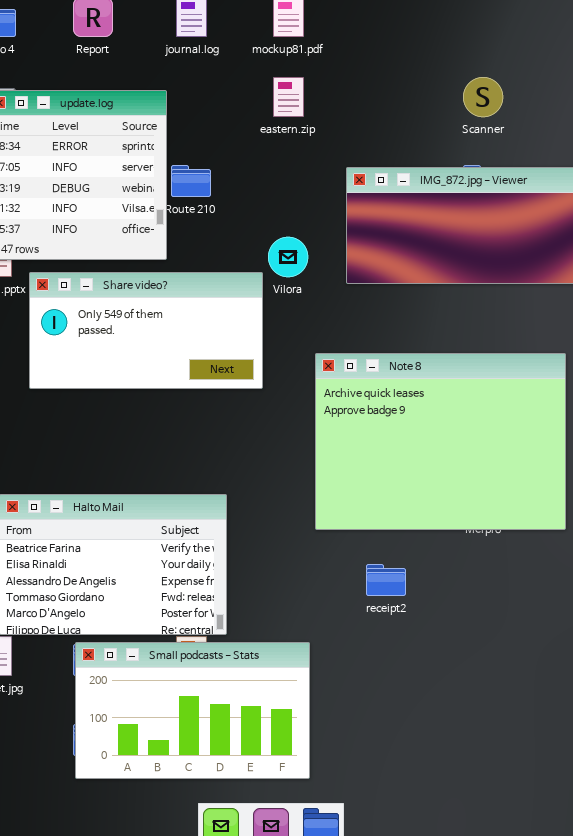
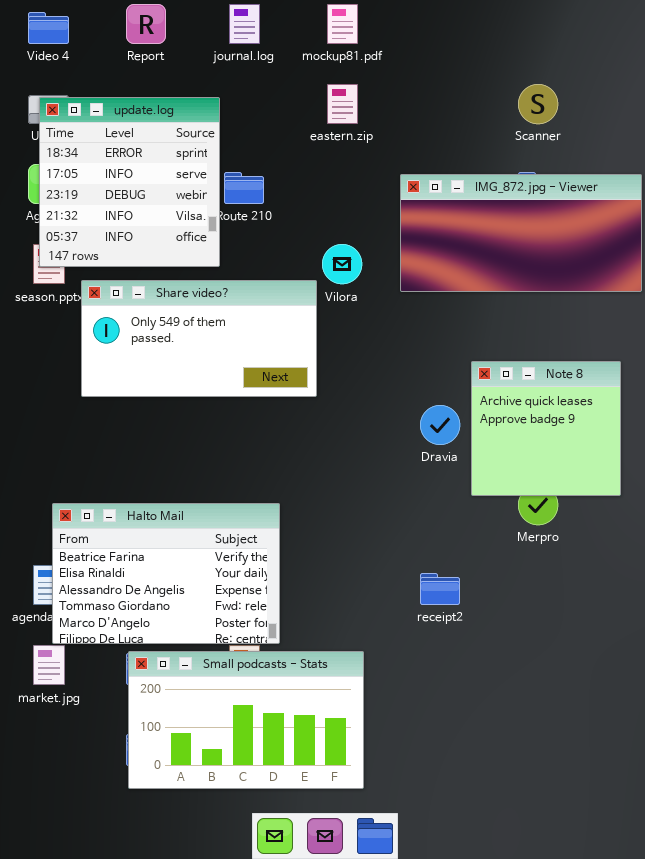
Note 8: [315,353,566,530] -> [471,361,621,496], resized

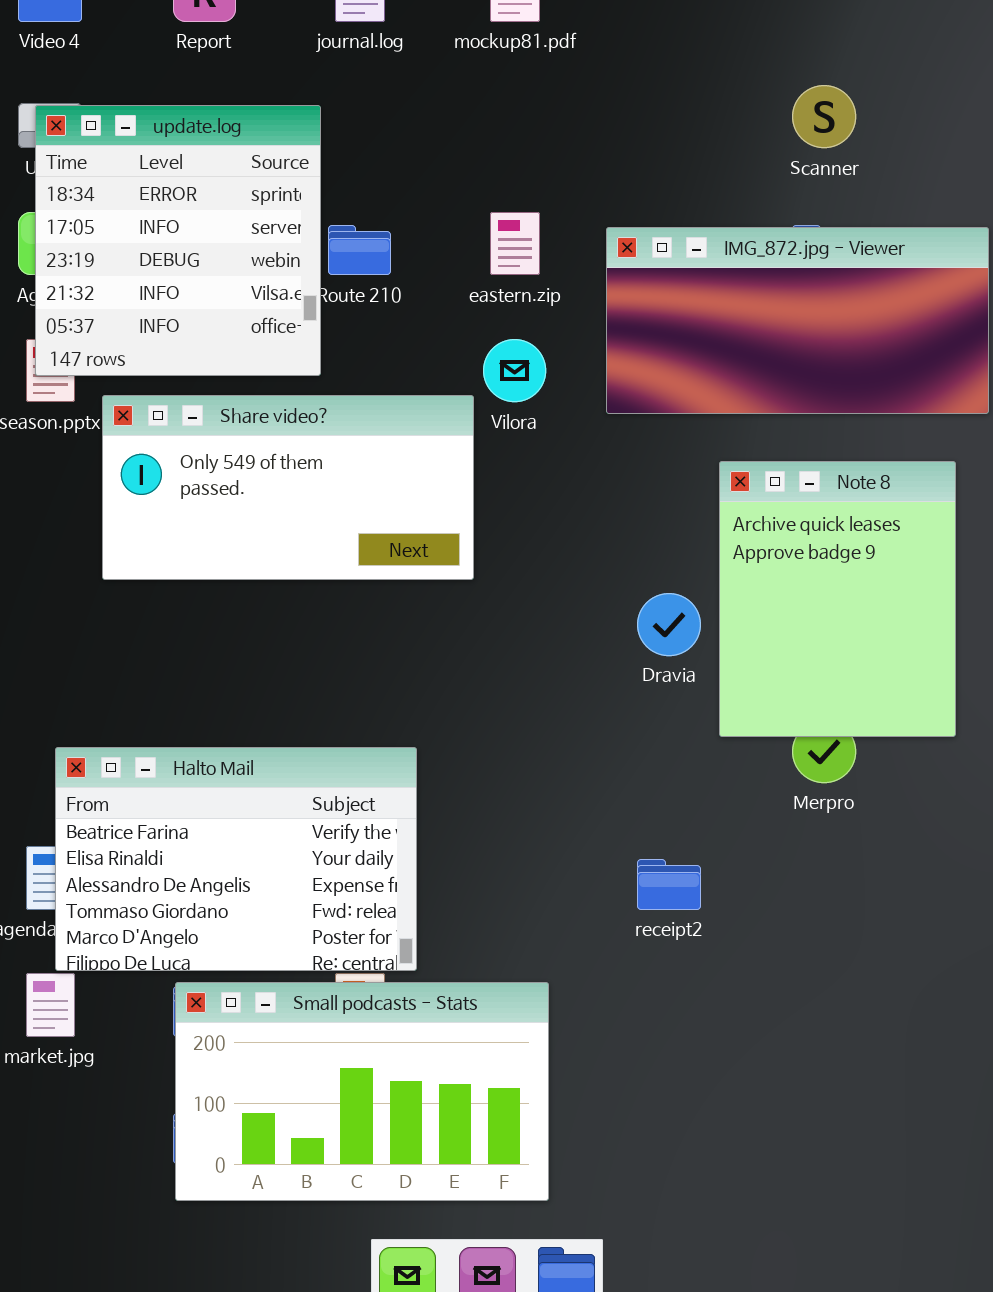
eastern.zip: [327,84,358,124] -> [490,212,540,275], moved
Note 8: [471,361,621,496] -> [719,461,956,737], resized

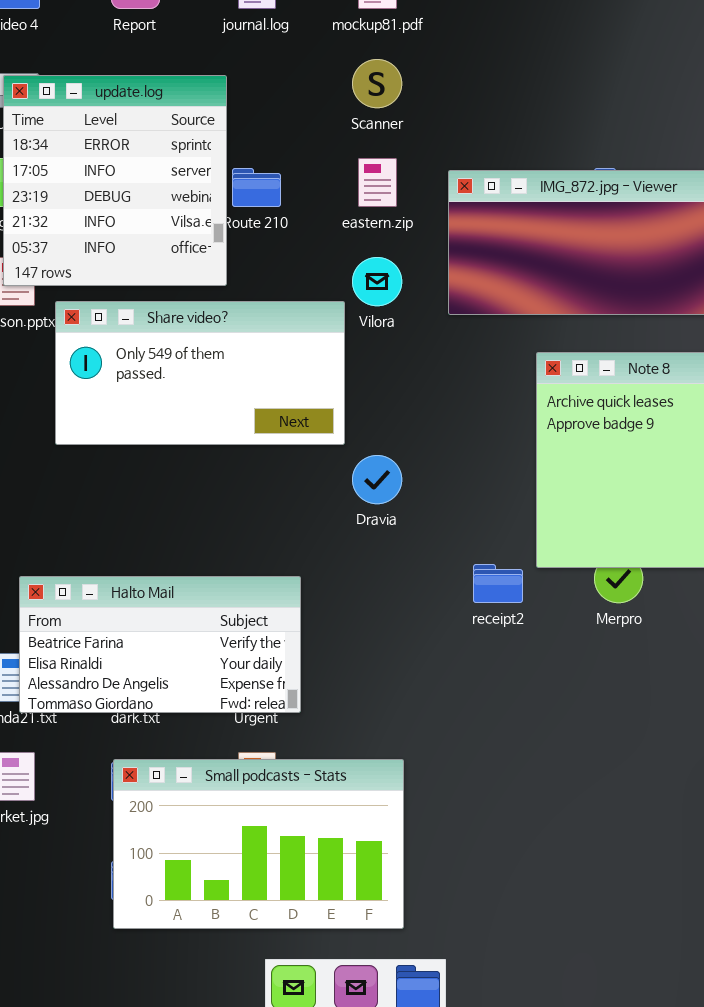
Scanner: [792,85,856,148] -> [352,59,402,108], moved
Dravia: [637,593,701,656] -> [352,455,402,504], moved
Halto Mail: [55,747,417,971] -> [19,576,301,713], resized
receipt2: [637,859,701,910] -> [473,564,523,603], moved

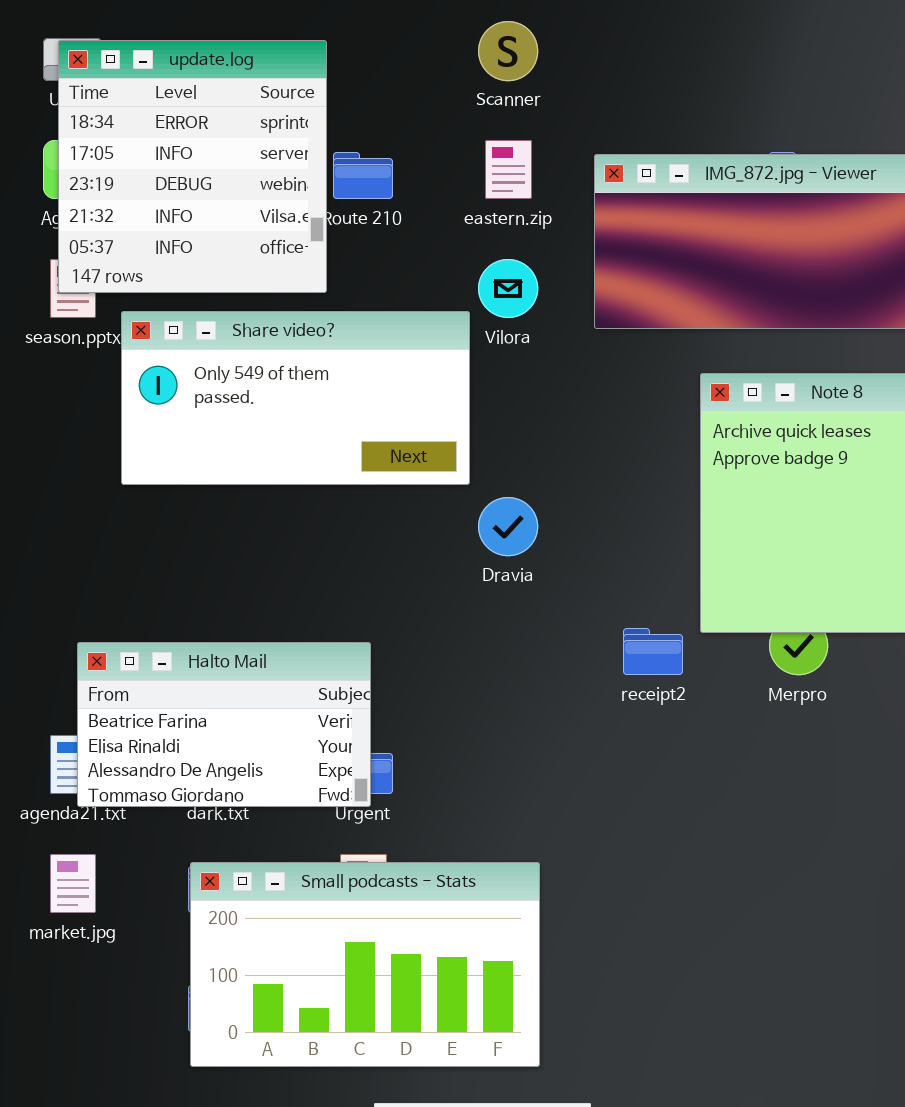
Halto Mail: [19,576,301,713] -> [77,642,371,807], resized

